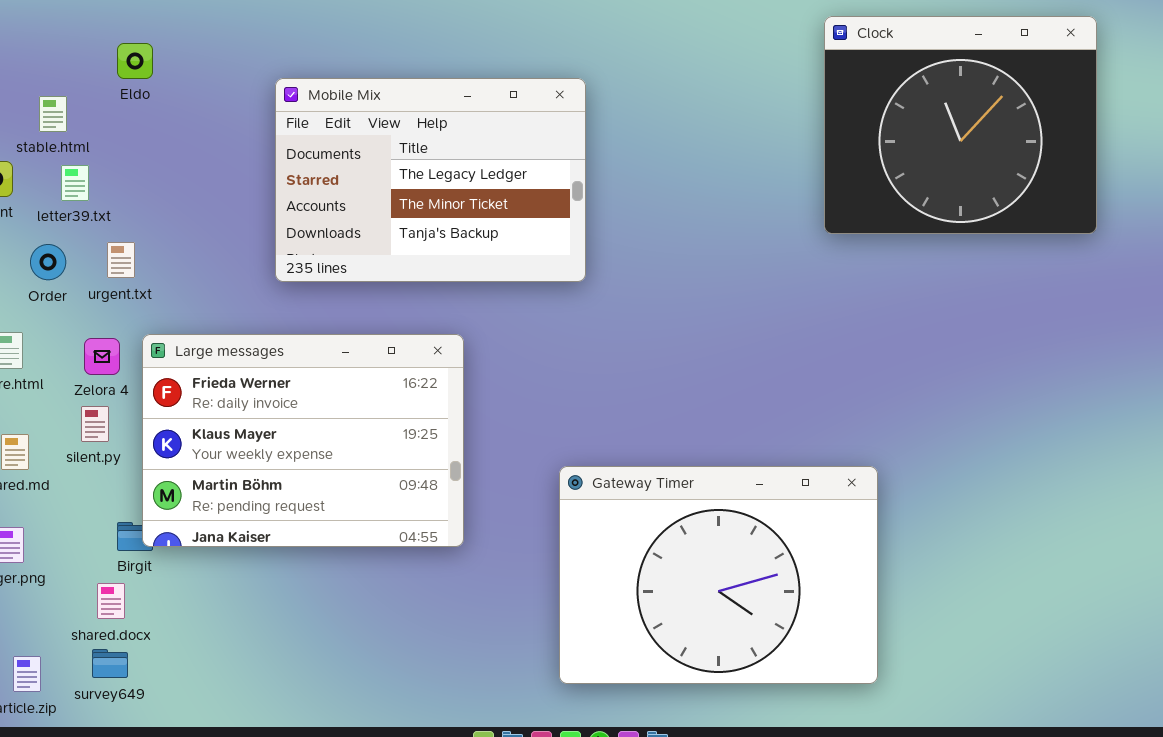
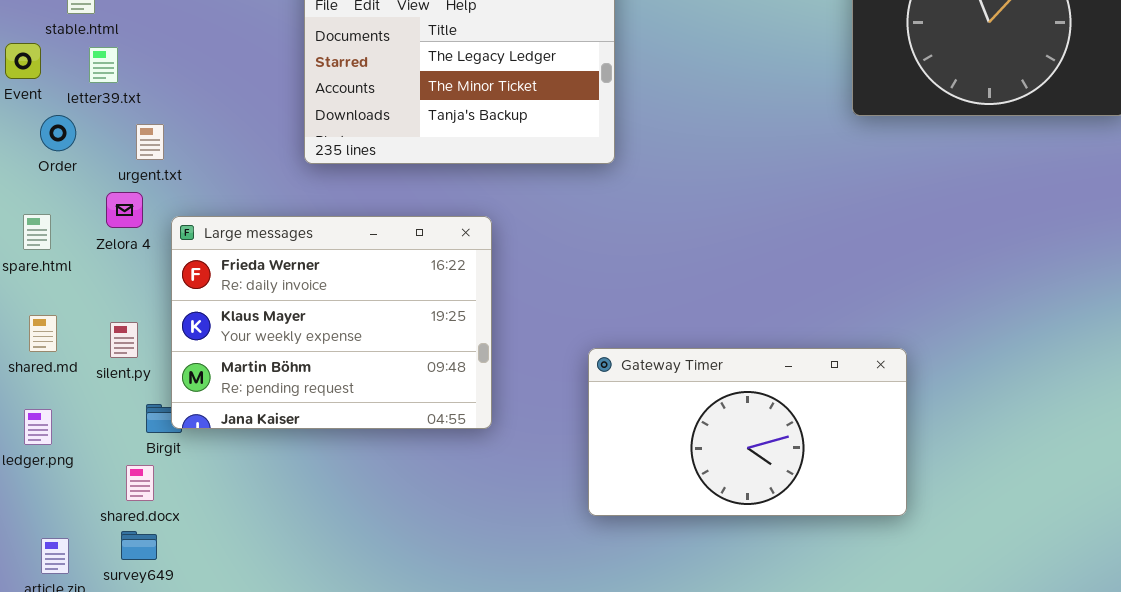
Order: [30,244,66,280] -> [40,115,76,151], moved
Zelora 4: [84,338,120,375] -> [106,192,143,228], moved
silent.py: [81,406,109,442] -> [110,322,138,358], moved
Gateway Timer: [559,466,878,684] -> [588,348,907,516], resized

